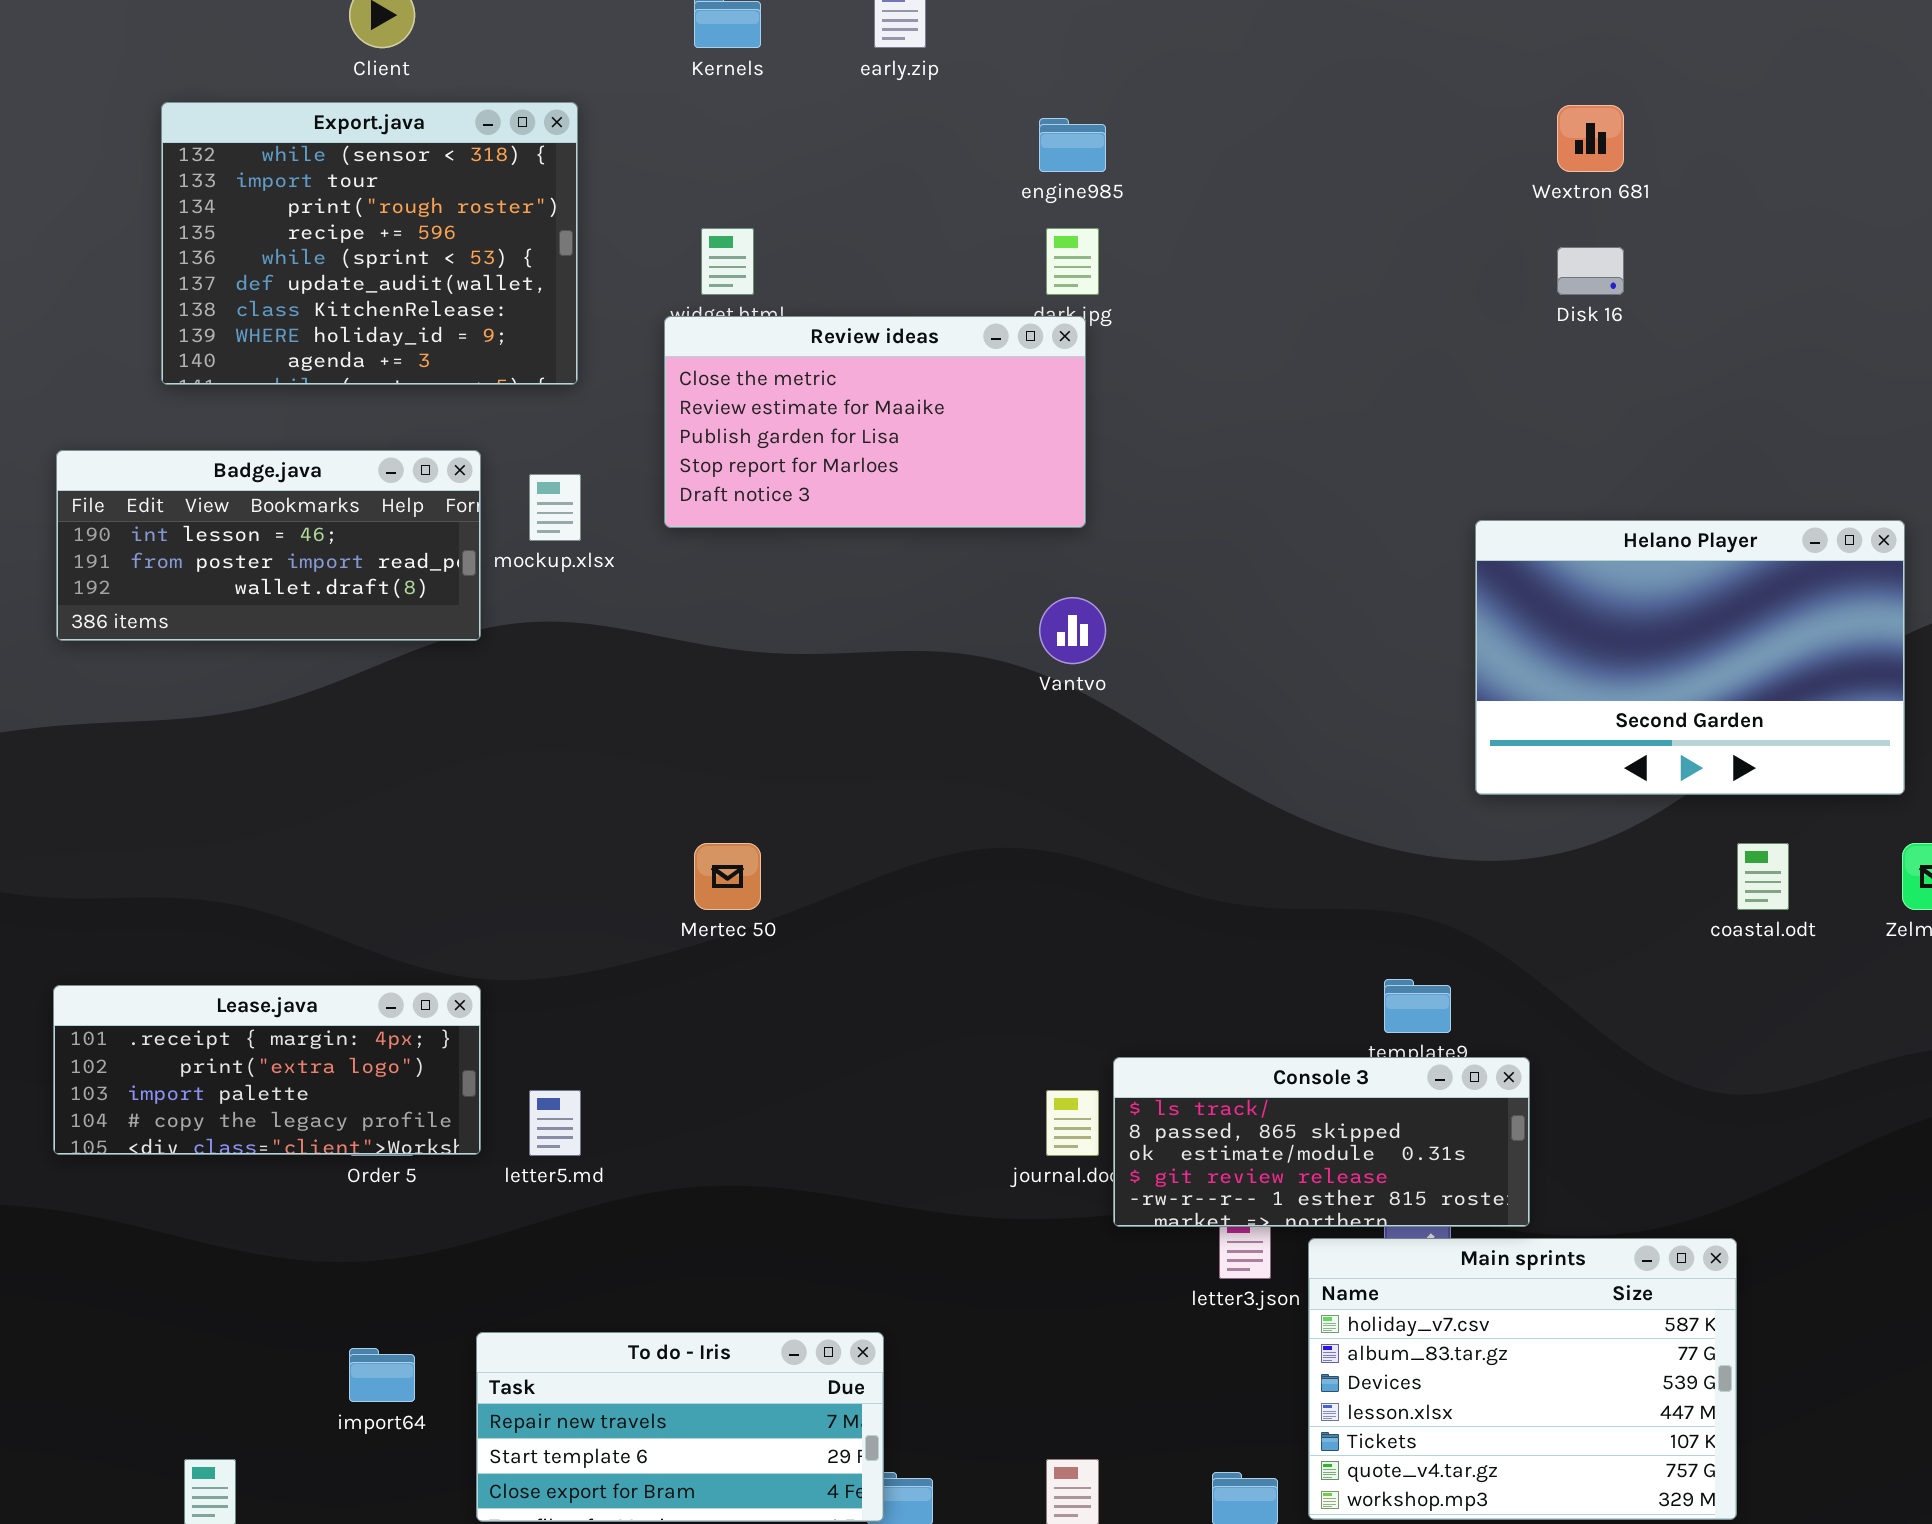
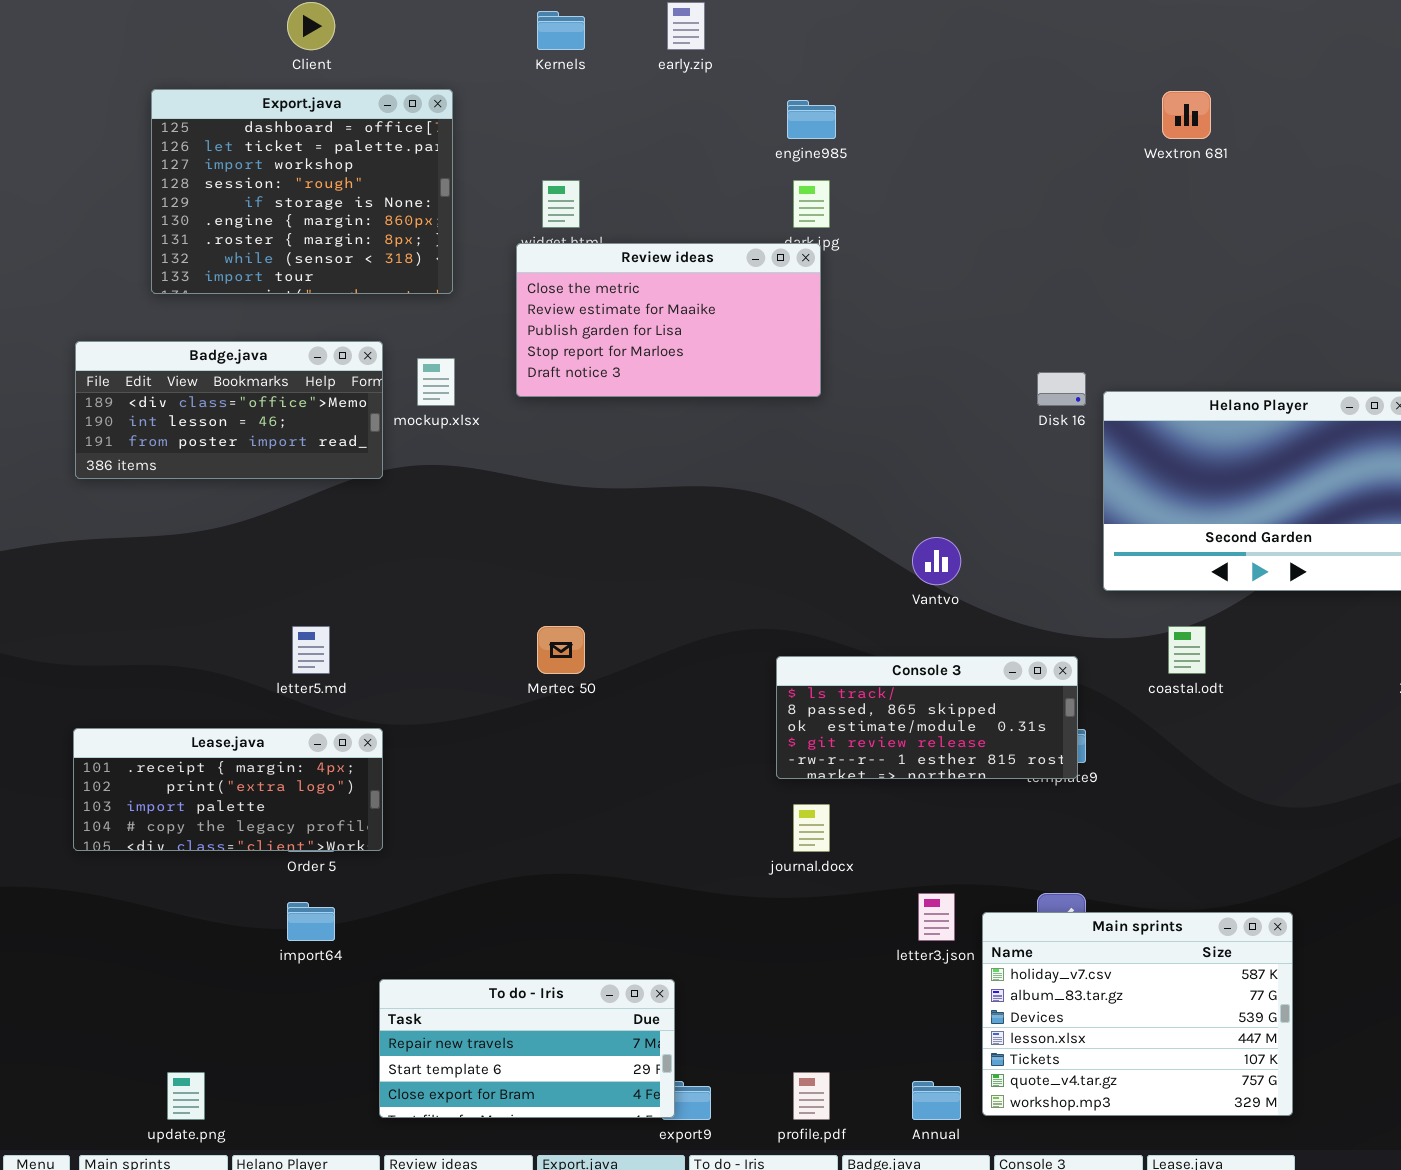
Export.java: [161,102,578,385] -> [151,89,453,294], scrolled up 7 rows
Disk 16: [1557,247,1624,295] -> [1037,372,1086,406], moved
Badge.java: [56,450,481,641] -> [75,341,383,479], scrolled up 1 row
Vantvo: [1039,597,1106,664] -> [912,537,961,585], moved
coastal.odt: [1737,843,1789,910] -> [1168,626,1206,674], moved
Console 3: [1113,1057,1530,1227] -> [776,656,1078,779], moved
letter5.md: [529,1090,581,1156] -> [292,626,330,674], moved
import64: [349,1348,415,1402] -> [287,902,335,941], moved

